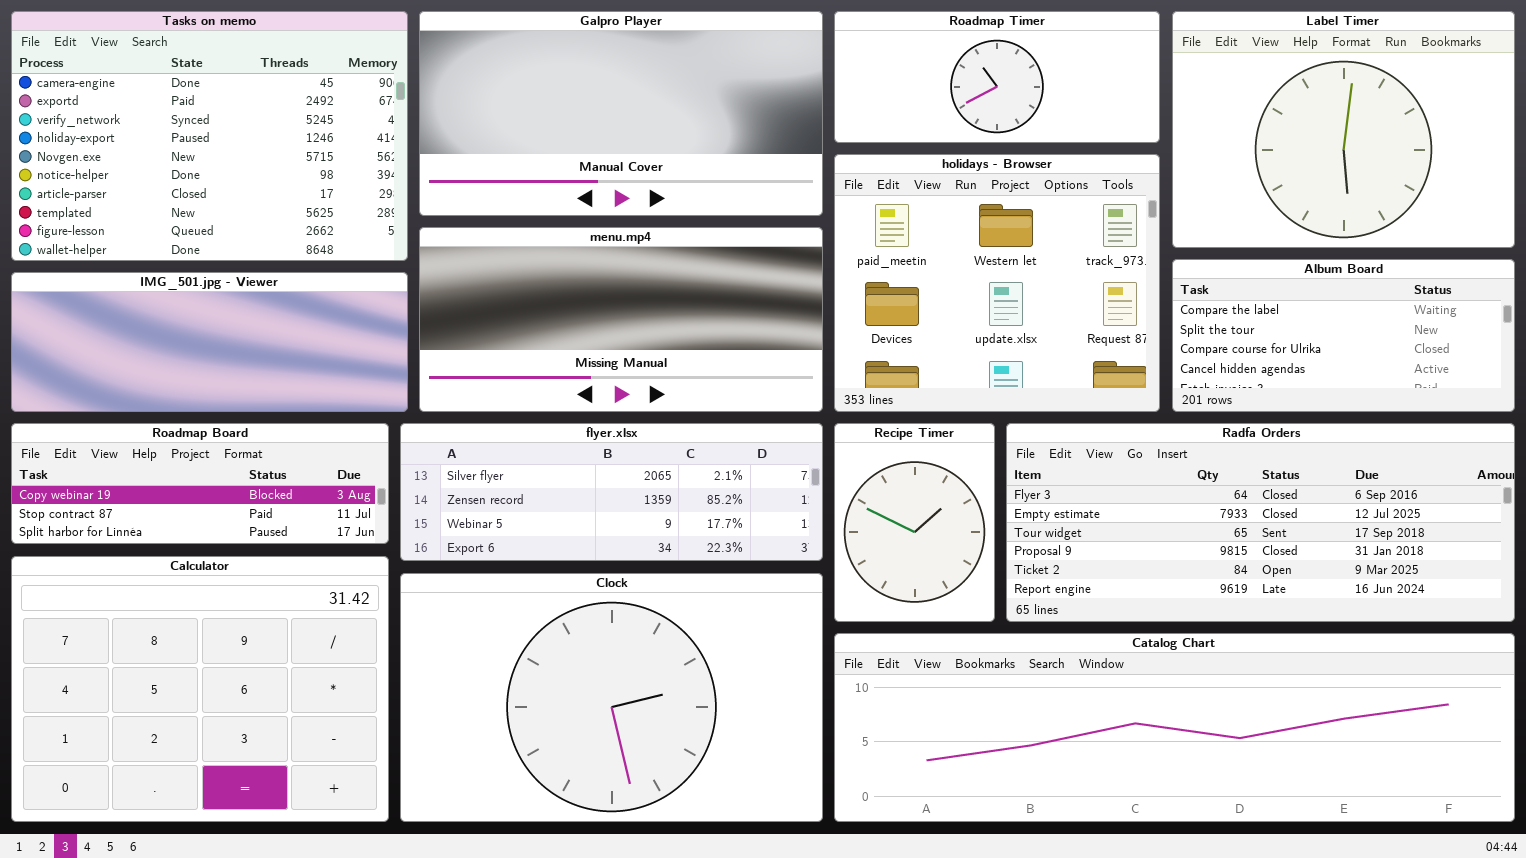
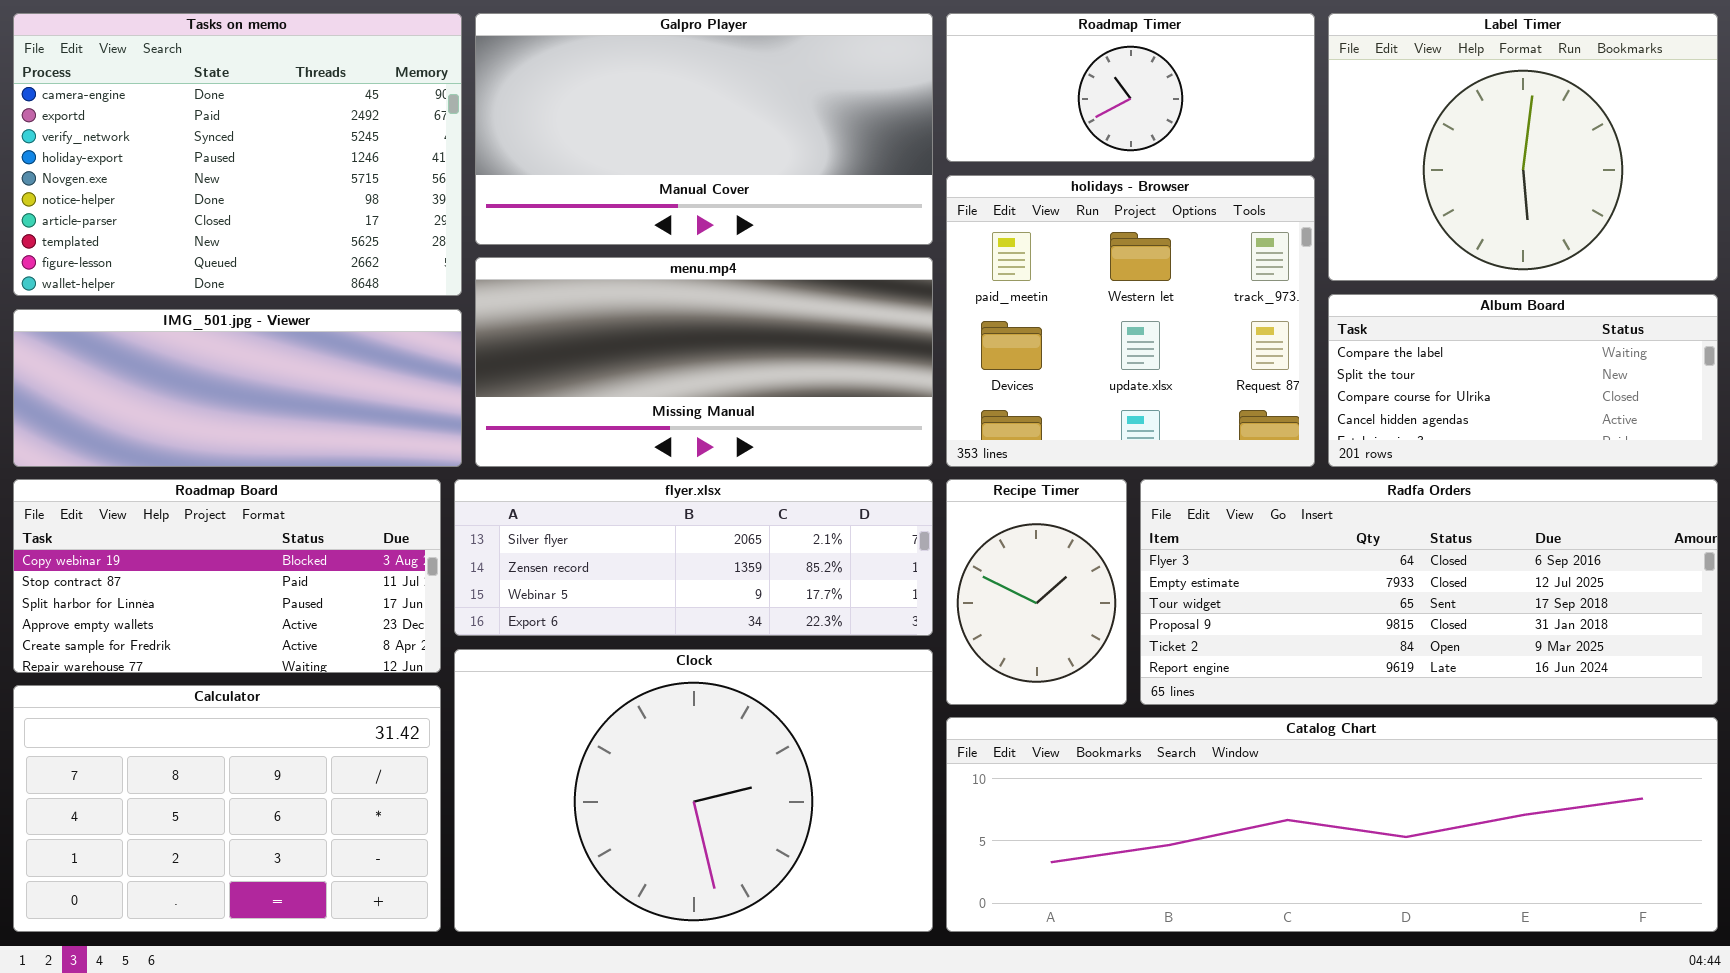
Roadmap Board: [11,423,389,544] -> [13,479,441,673], resized
Calculator: [11,556,389,822] -> [13,685,441,932], resized

